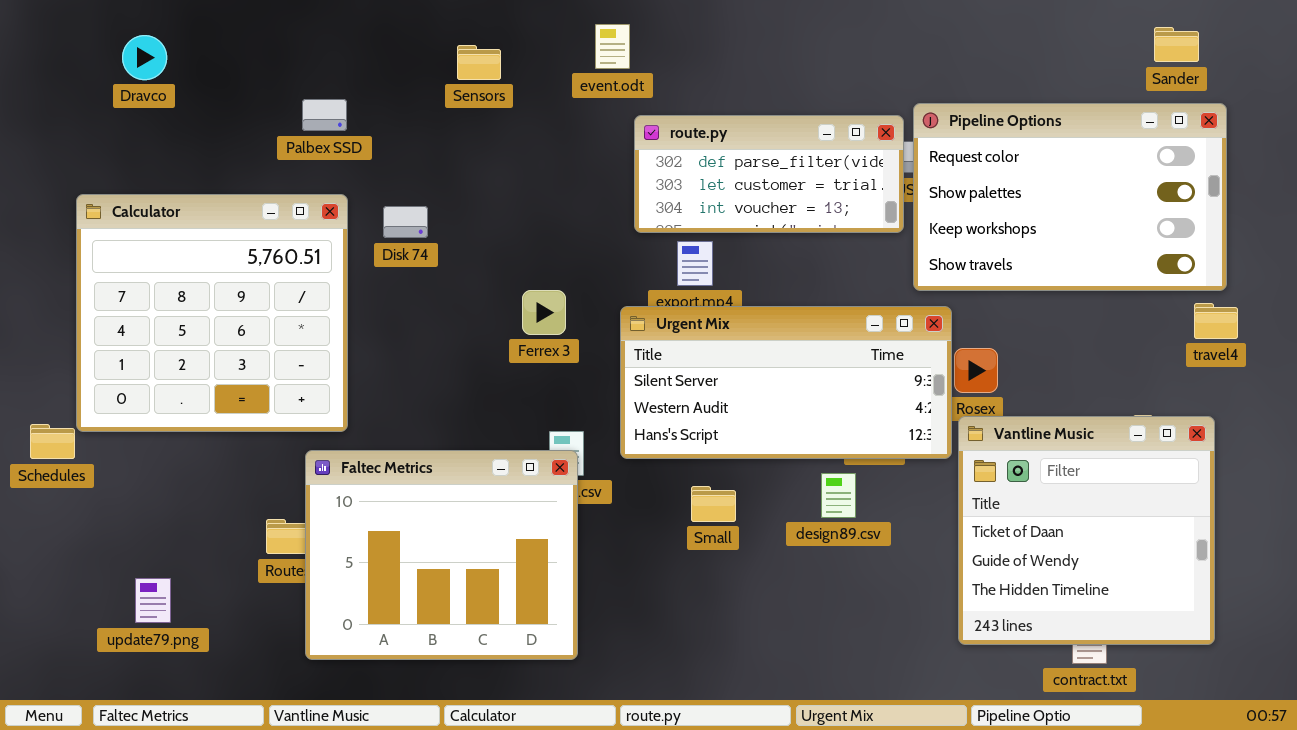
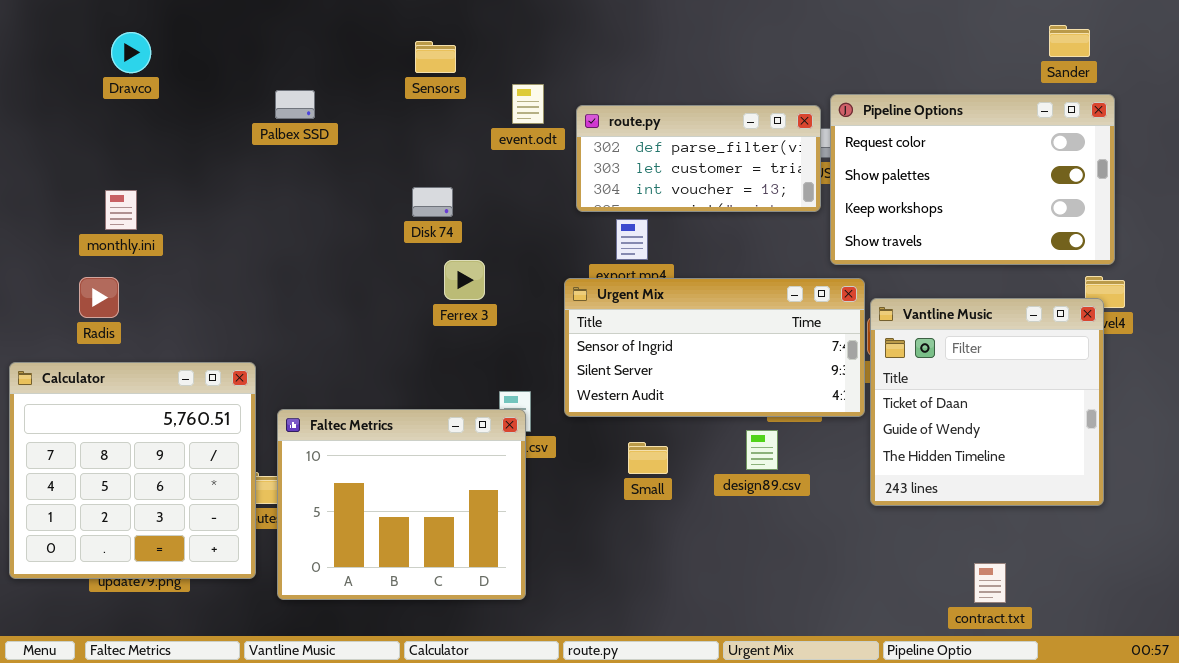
event.odt: [595,24,630,69] -> [512,84,544,124], moved
Calculator: [76,194,348,432] -> [9,362,256,579], moved
Disk 74: [383,206,428,238] -> [412,187,453,217], moved
Ferrex 3: [522,290,566,335] -> [444,260,485,300], moved
Urgent Mix: [620,306,952,459] -> [564,278,865,417], scrolled up 1 row
Vantline Music: [958,416,1215,645] -> [870,298,1104,506], moved

